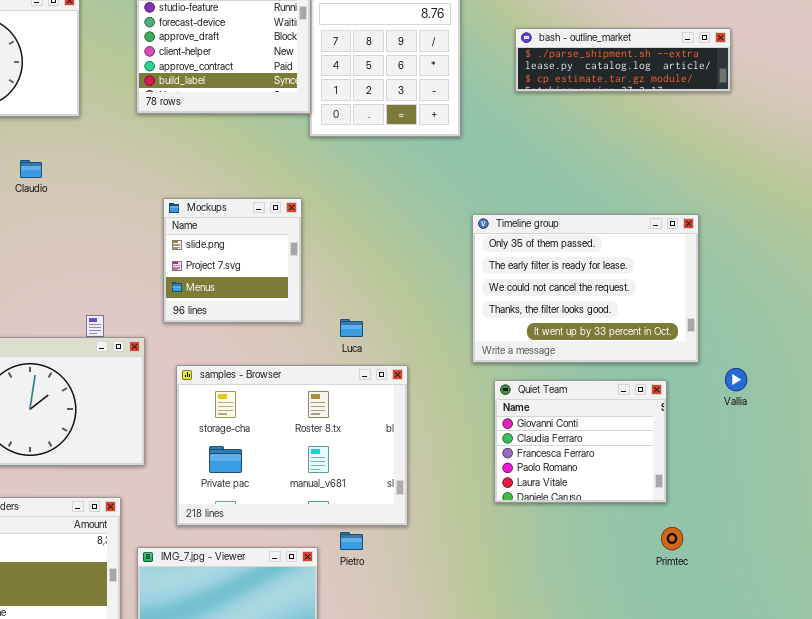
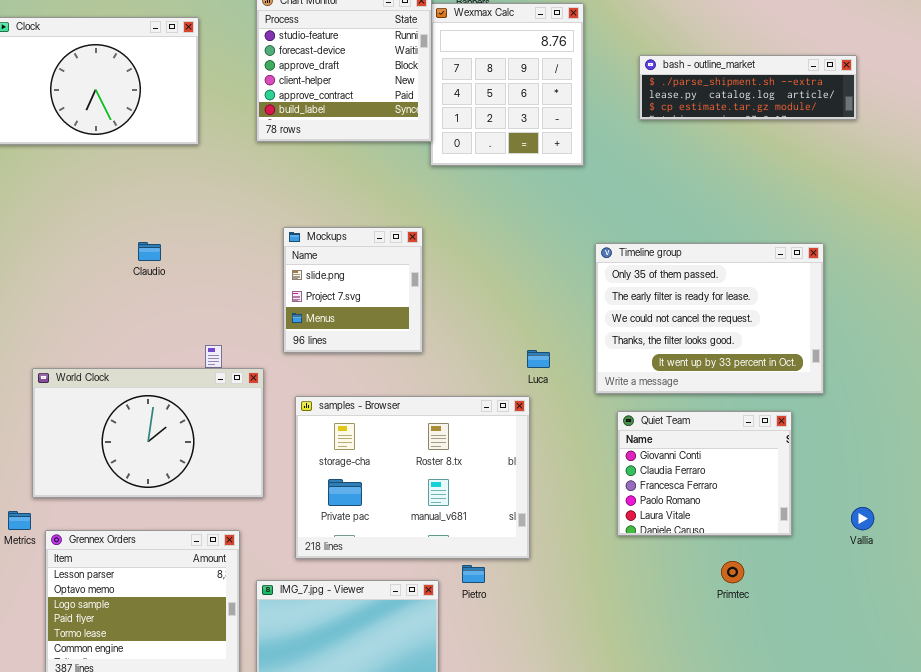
Claudio: [20,160,42,178] -> [138,242,161,261], moved
Luca: [340,319,363,337] -> [527,350,550,368], moved
Vallia: [725,368,747,391] -> [851,507,874,530], moved
Primtec: [661,527,683,550] -> [721,561,744,583], moved

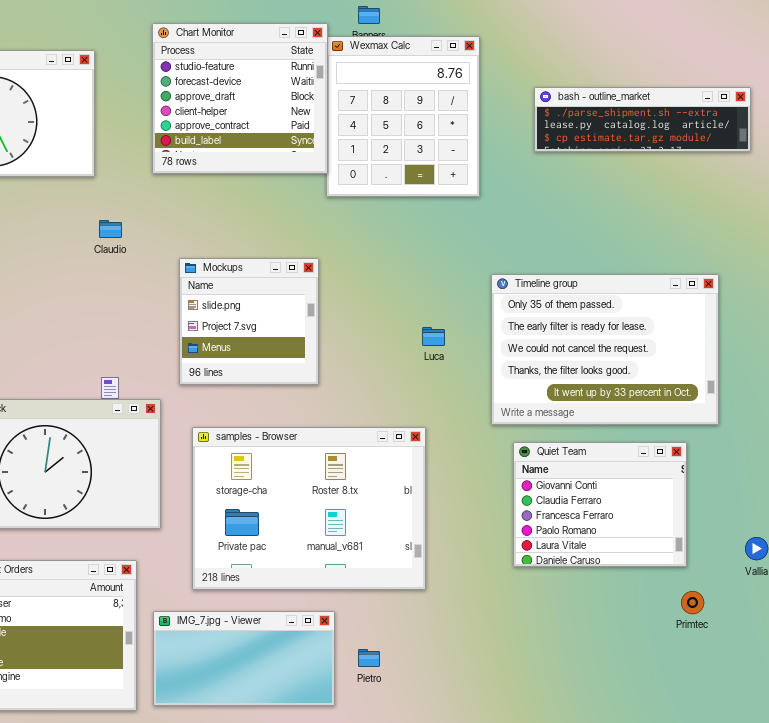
Claudio: [138,242,161,261] -> [99,220,122,238], moved
Luca: [527,350,550,368] -> [422,327,445,346], moved
Primtec: [721,561,744,583] -> [681,591,704,614], moved
Pietro: [462,565,485,583] -> [358,649,380,667], moved

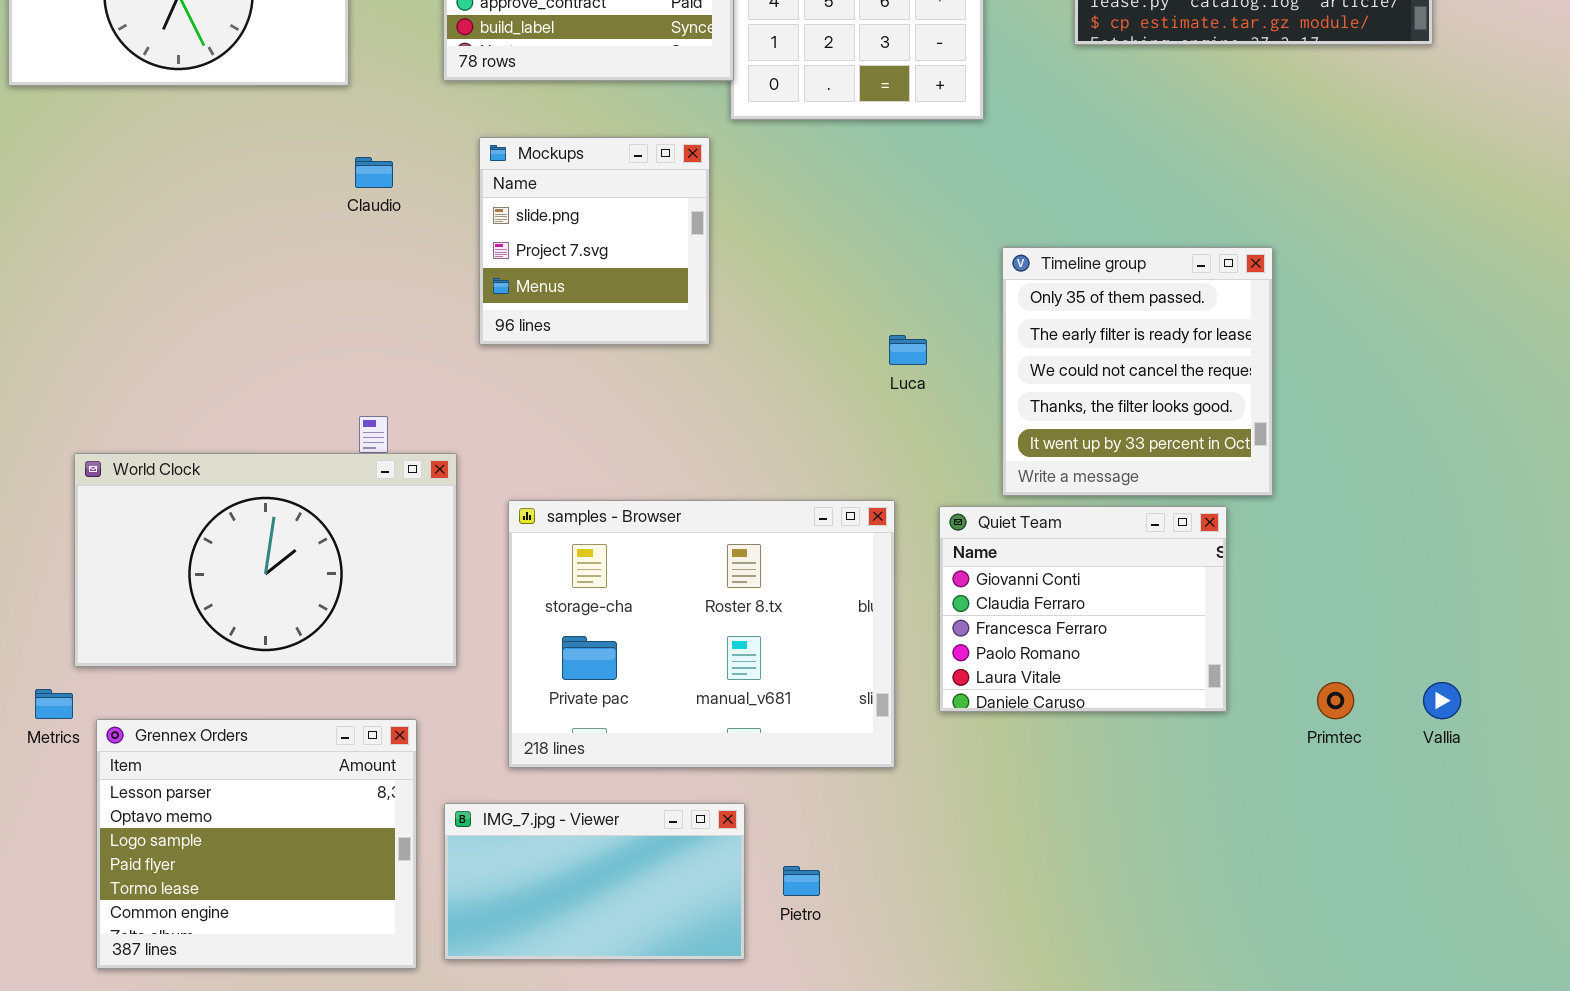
Mockups: [179,258,319,385] -> [479,137,710,345], moved
Timeline group: [491,274,719,425] -> [1002,247,1273,496], resized
Quiet Team: [513,442,687,567] -> [939,506,1227,712], moved
Primtec: [681,591,704,614] -> [1317,682,1354,719], moved

